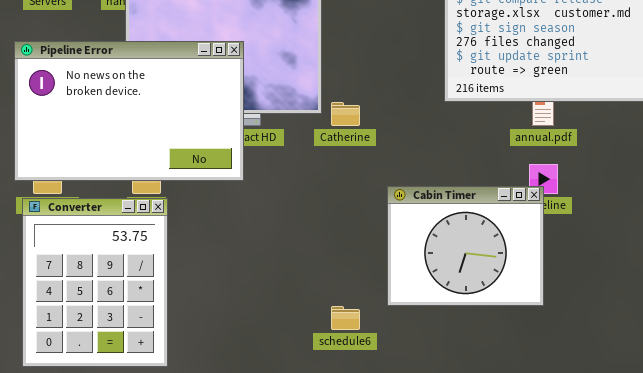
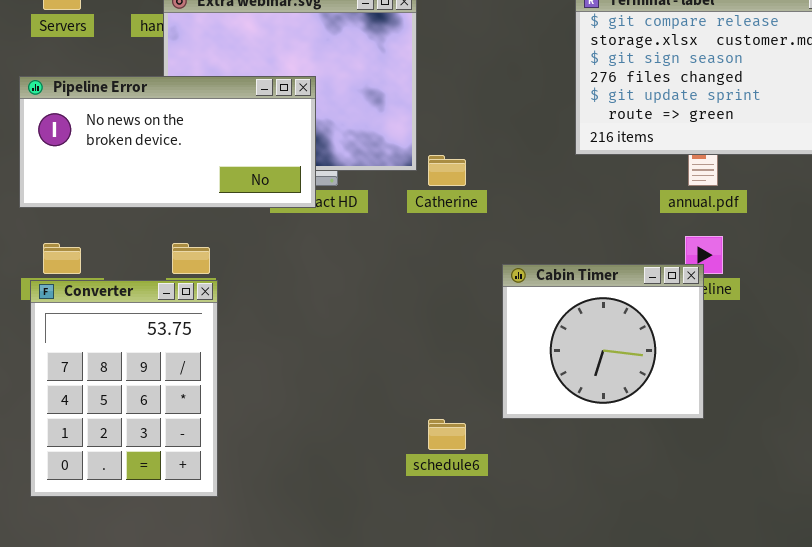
Pipeline Error: [14,41,244,181] -> [19,76,316,208], resized

